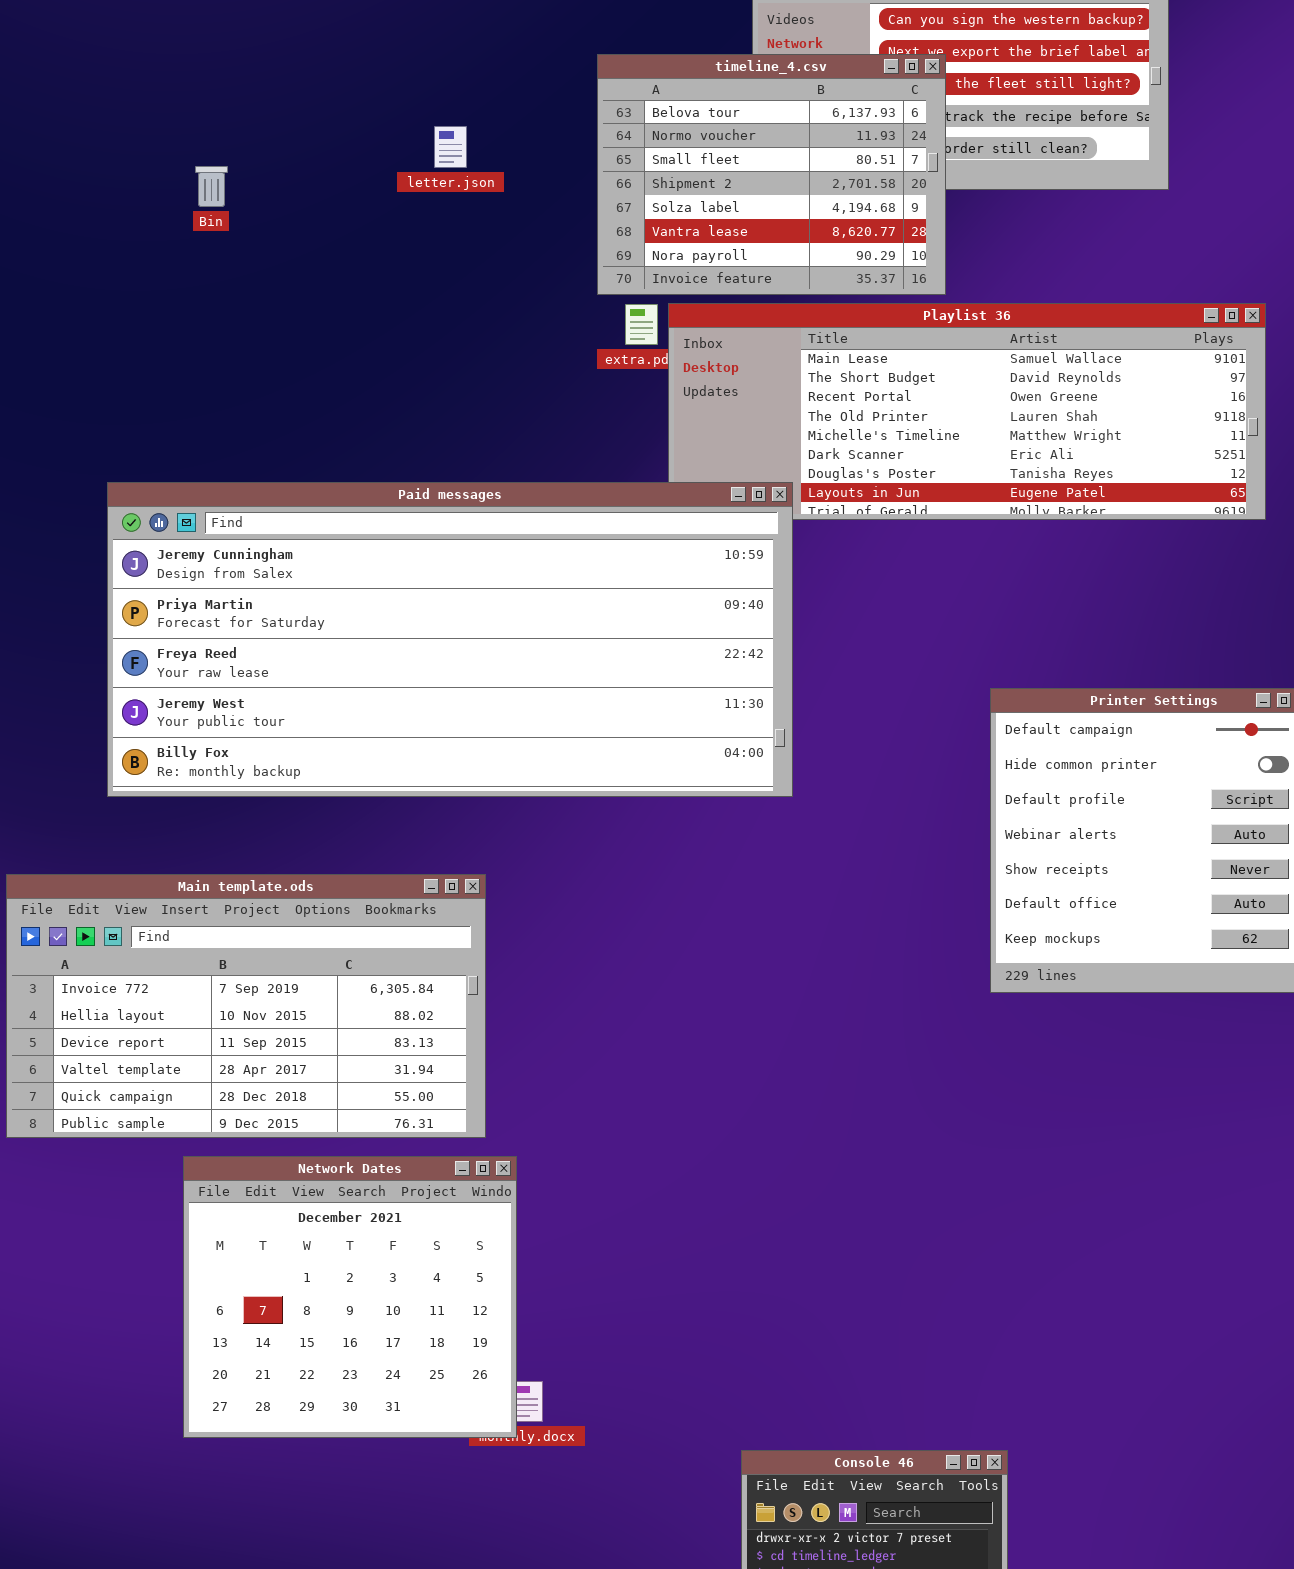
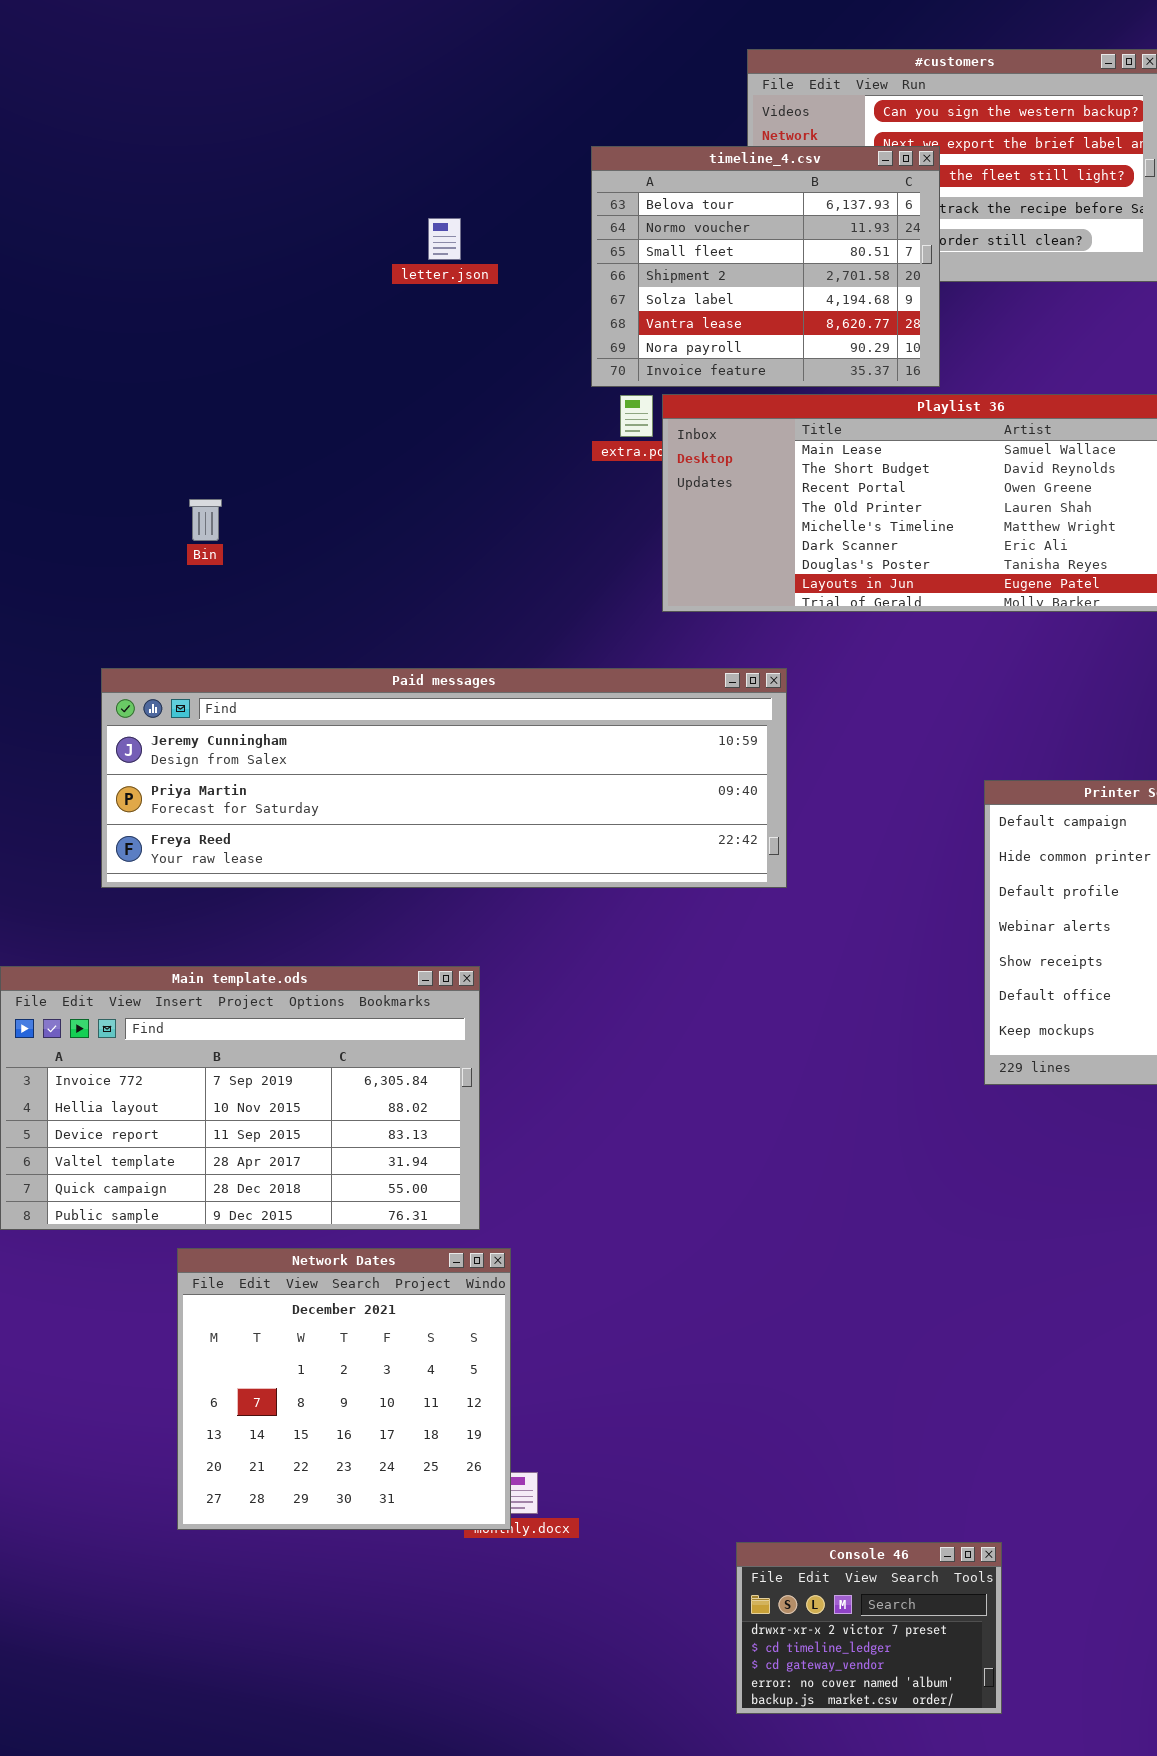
Bin: [195,166,228,207] -> [189,499,222,541], moved
Paid messages: [107,482,793,797] -> [101,668,787,888], resized

